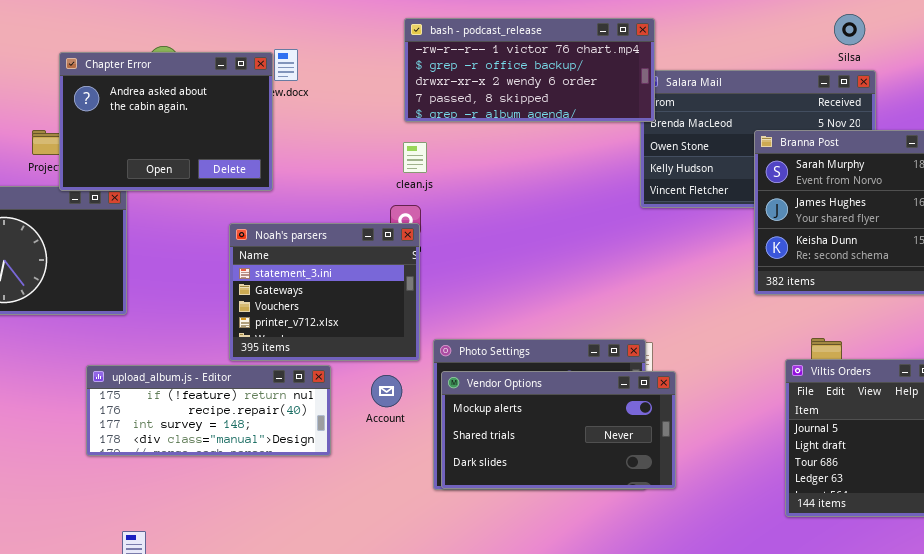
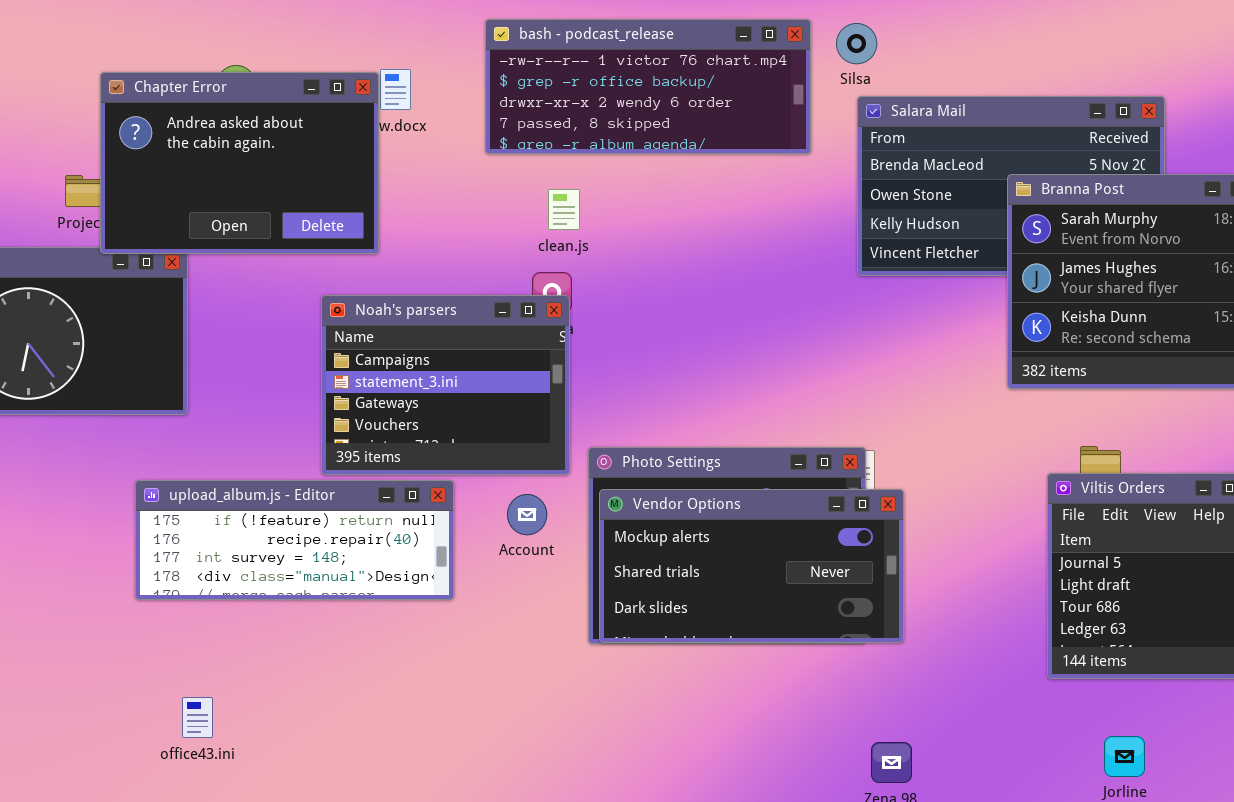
Silsa: [834,14,865,45] -> [836,23,877,64], moved
bash - podcast_release: [404,18,655,122] -> [485,19,811,154], moved
Noah's parsers: [229,223,420,361] -> [321,295,570,475], scrolled up 1 row

